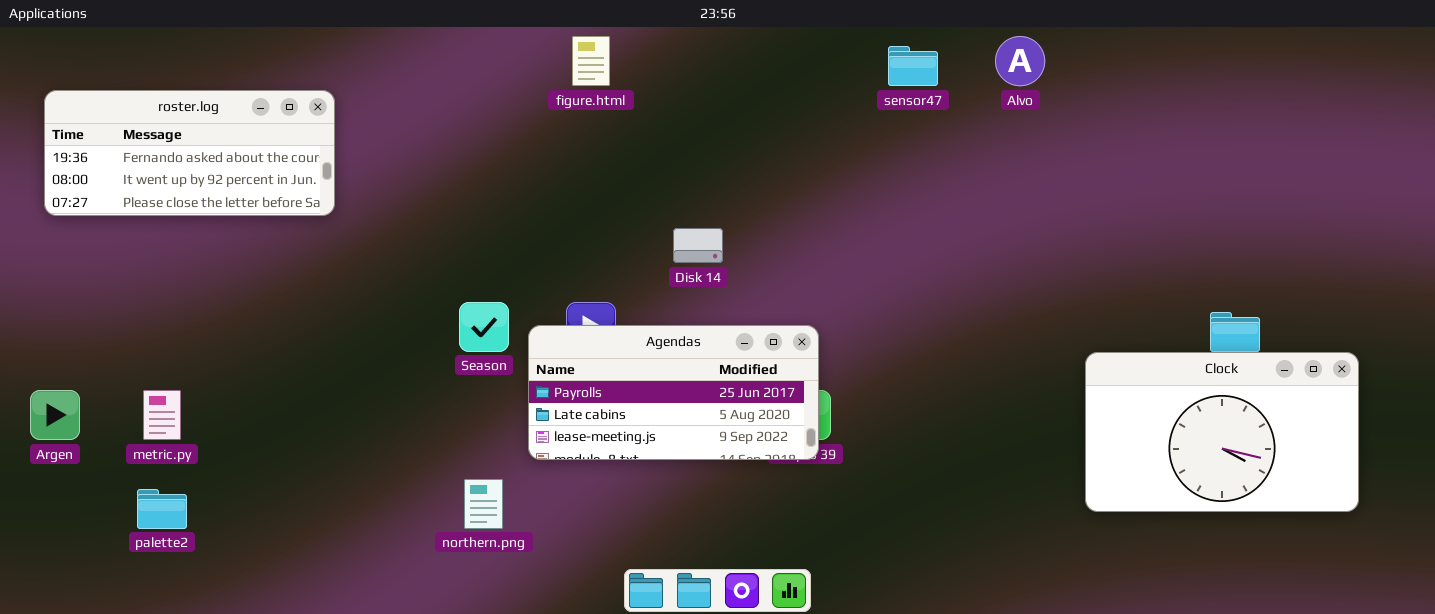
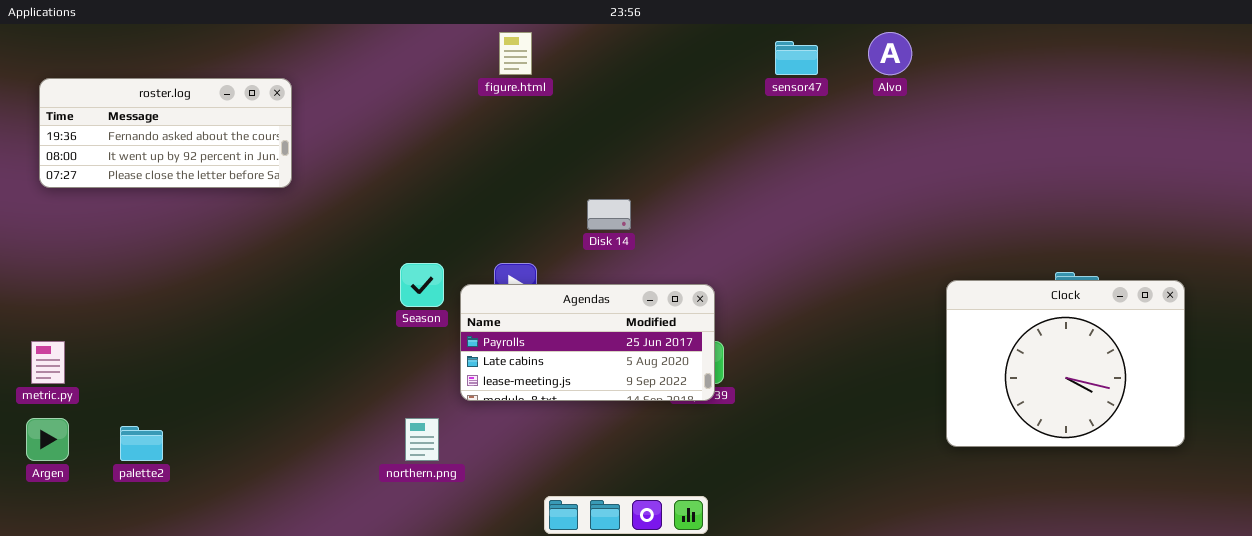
Clock: [1085,352,1359,512] -> [946,280,1185,447], resized
Argen: [30,390,80,440] -> [26,418,69,461], moved
metric.py: [143,390,181,440] -> [31,341,65,384], moved

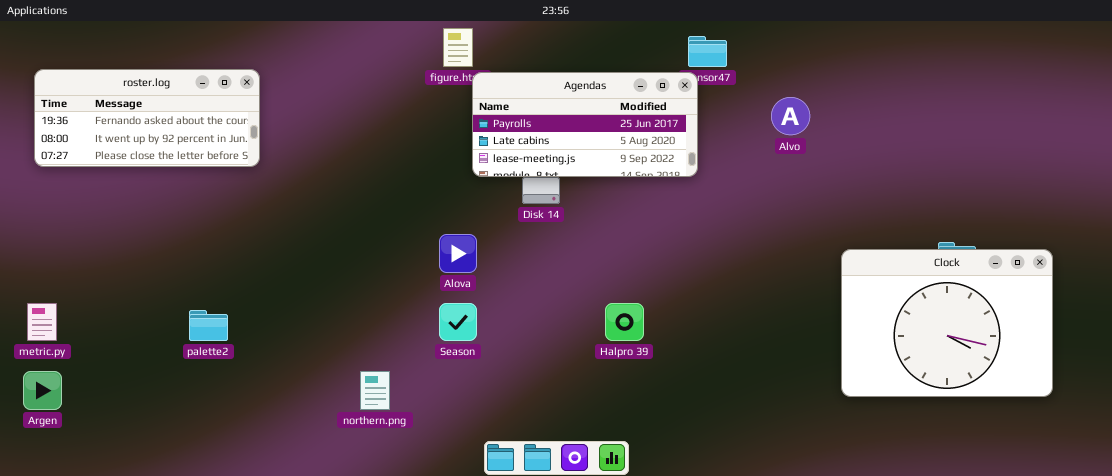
Alvo: [868,32,912,75] -> [771,97,810,135], moved
Season: [400,263,444,307] -> [439,303,477,341], moved
Agendas: [460,284,715,401] -> [472,72,698,177], moved
palette2: [120,426,163,461] -> [189,310,228,341], moved

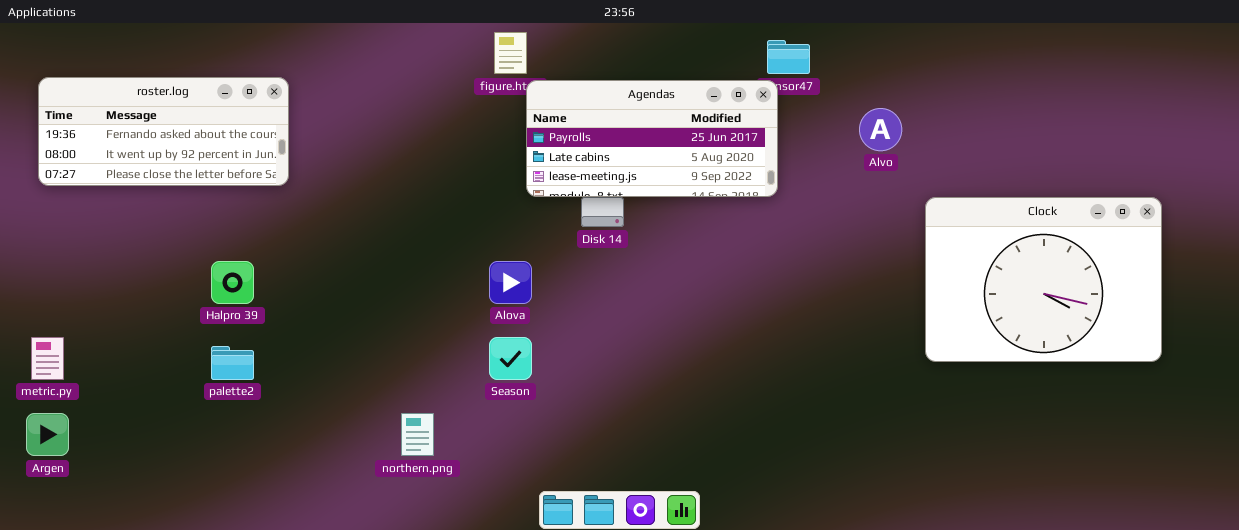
Clock: [841,249,1053,397] -> [925,197,1162,362], moved
Halpro 39: [605,303,644,341] -> [211,261,254,304], moved

